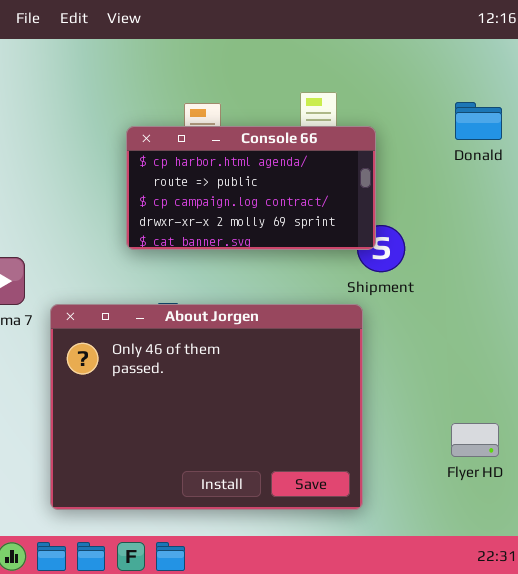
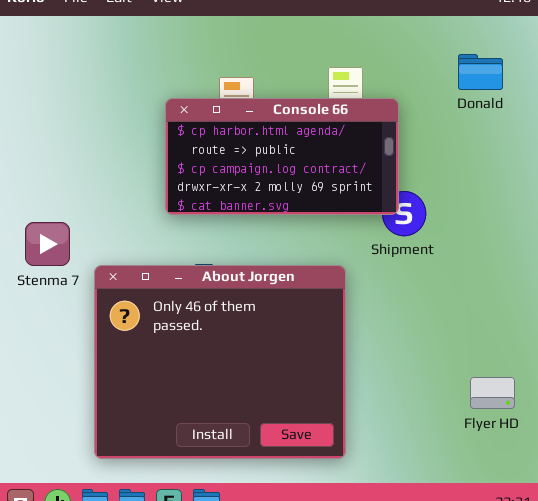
Donald: [455,102,502,140] -> [458,54,503,90], moved
About Jorgen: [50,304,363,510] -> [94,265,346,459], resized

